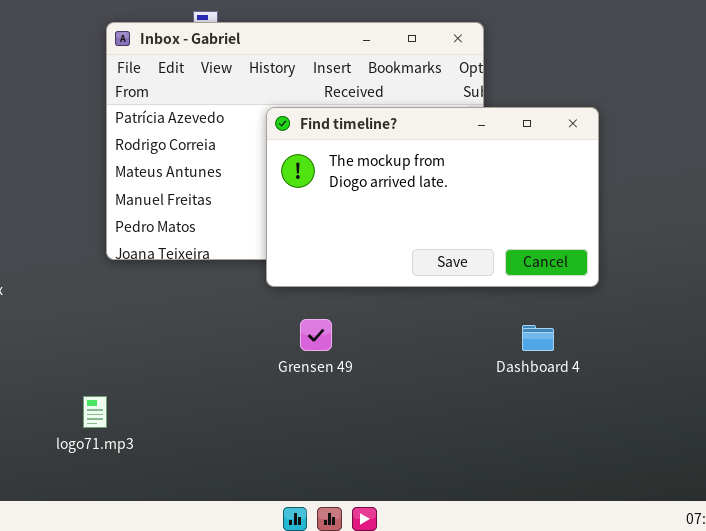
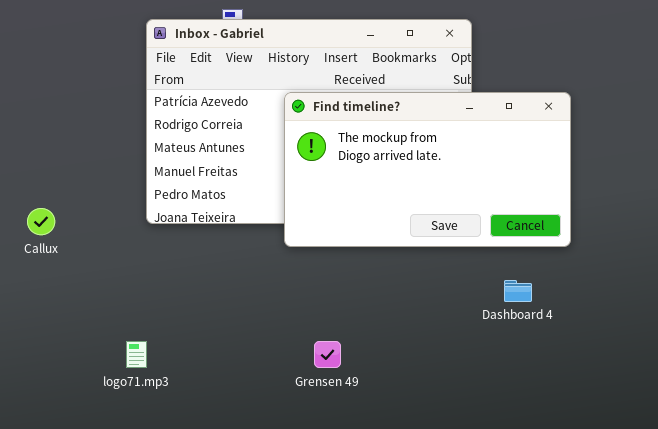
Grensen 49: [300,319,332,351] -> [314,341,341,368], moved

